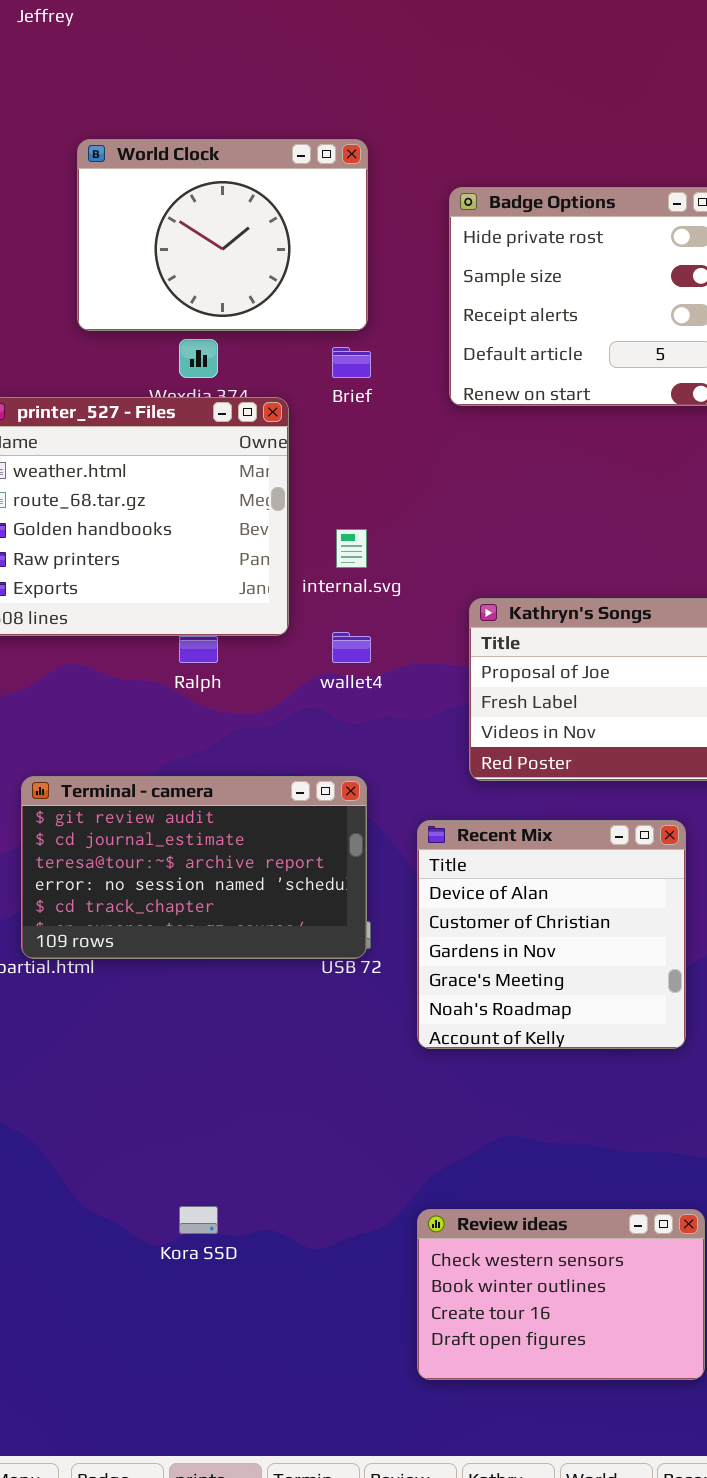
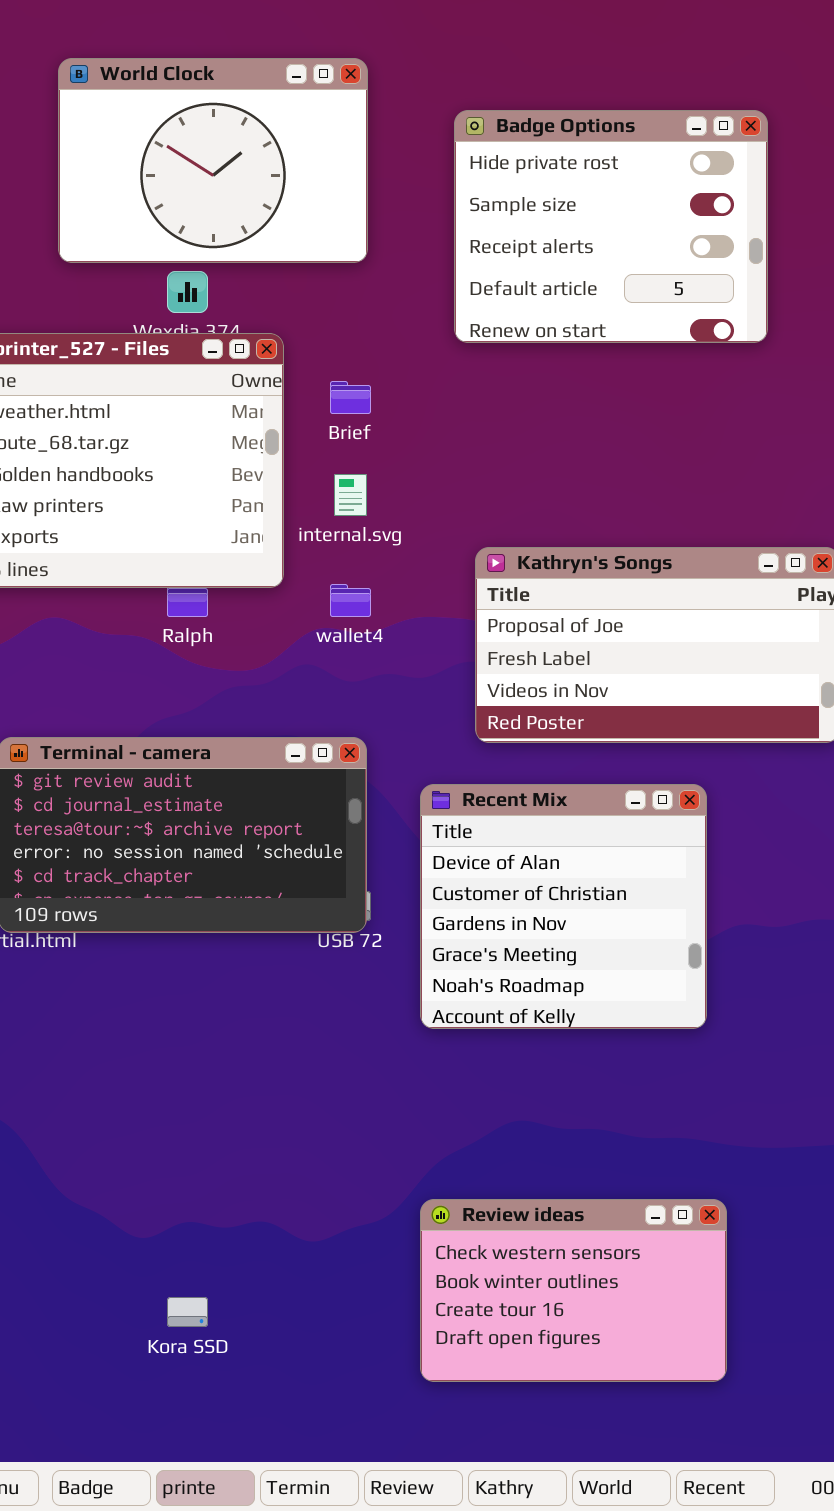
Brief: [332,347,371,378] -> [330,381,371,414], moved
Kora SSD: [179,1206,218,1234] -> [167,1297,208,1327], moved

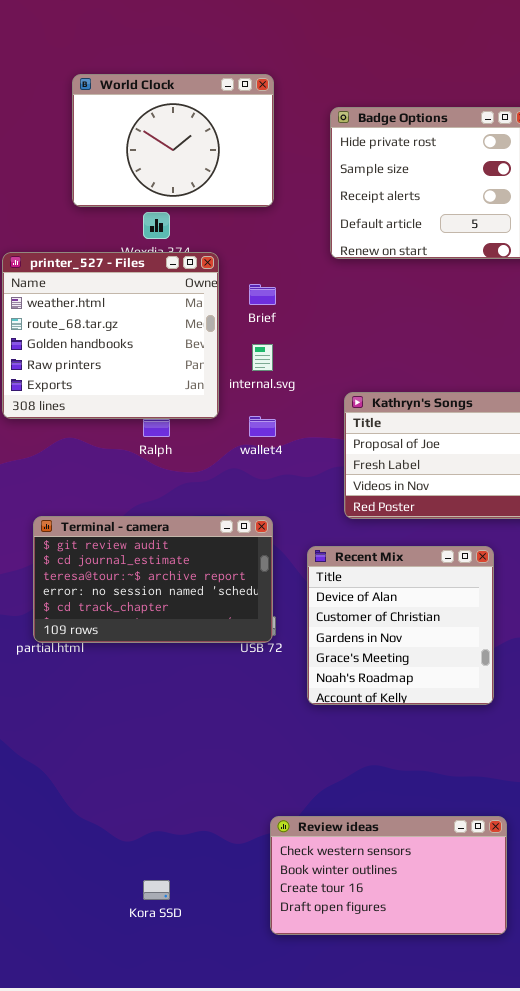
Review ideas: [420,1199,727,1382] -> [270,816,507,935], resized

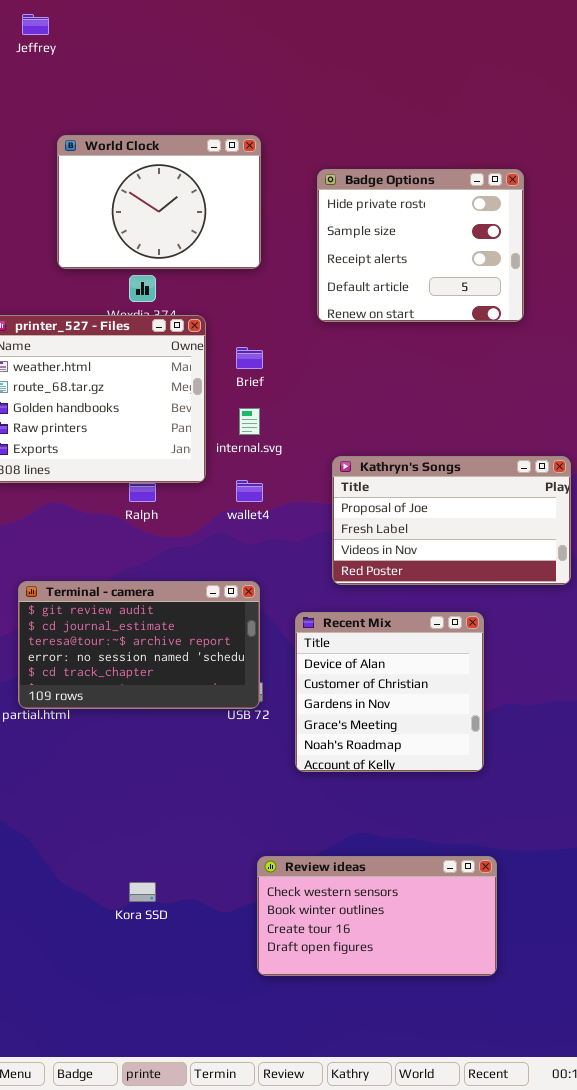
Review ideas: [270,816,507,935] -> [257,856,497,976], moved
Kora SSD: [143,880,170,900] -> [129,882,156,902], moved

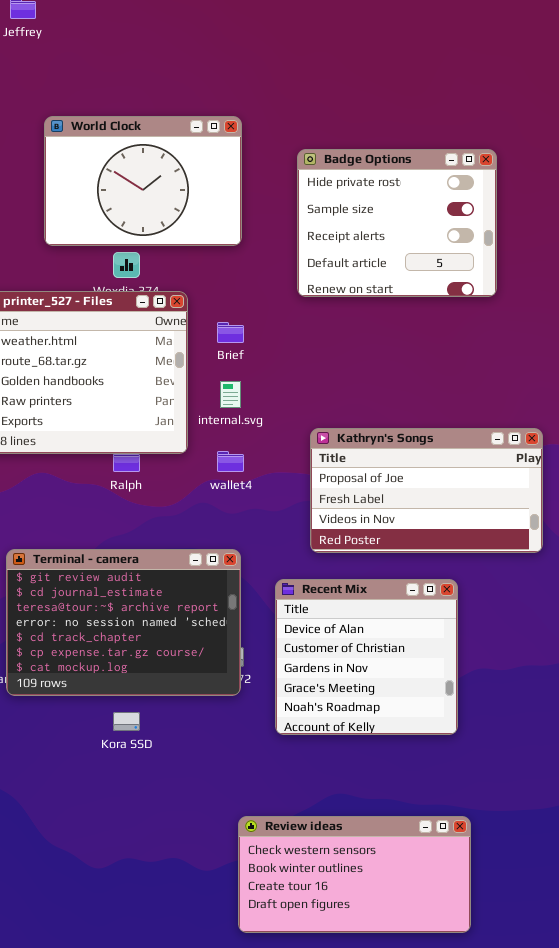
Terminal - camera: [18,581,260,709] -> [6,549,241,696], resized
Kora SSD: [129,882,156,902] -> [113,712,140,731], moved

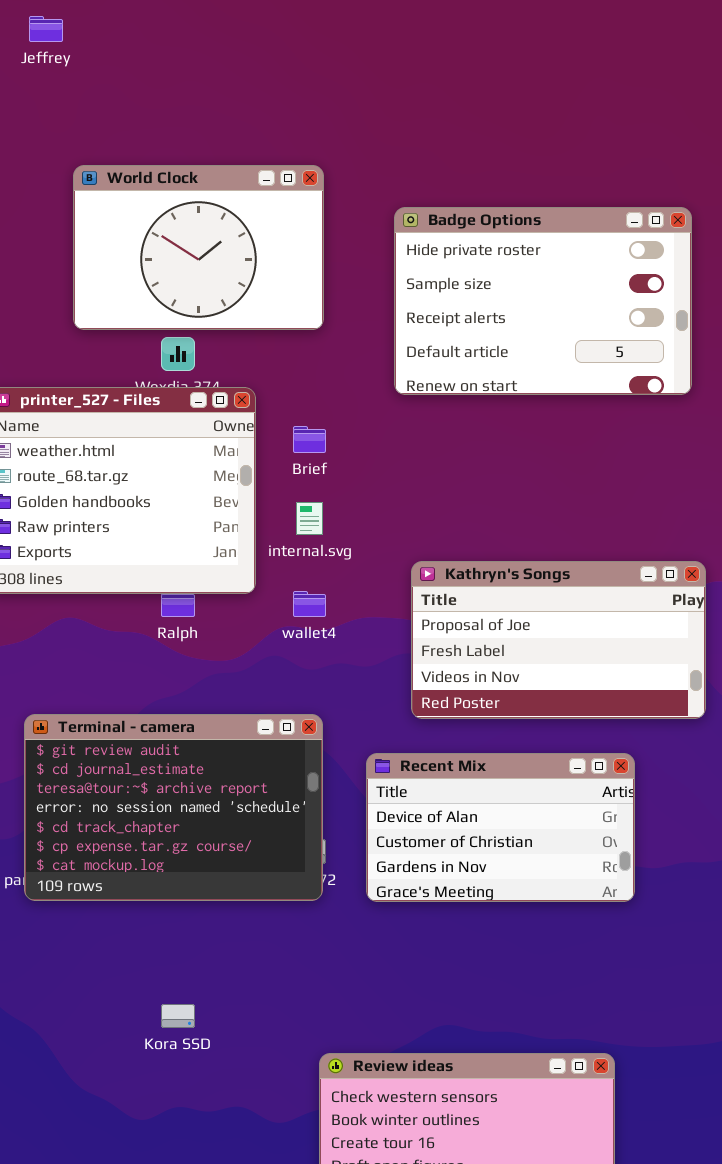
Badge Options: [297,149,497,297] -> [394,207,692,395], resized
Recent Mix: [275,579,458,735] -> [366,753,635,902], resized
Kora SSD: [113,712,140,731] -> [161,1004,195,1028], moved

